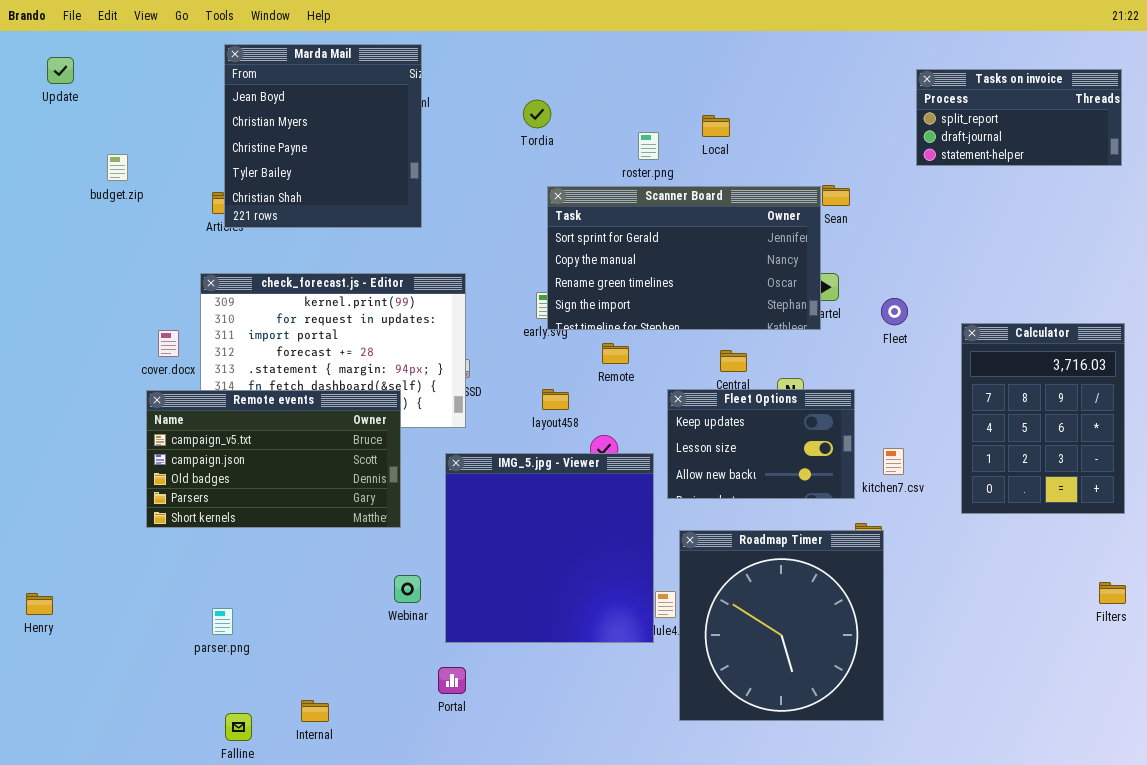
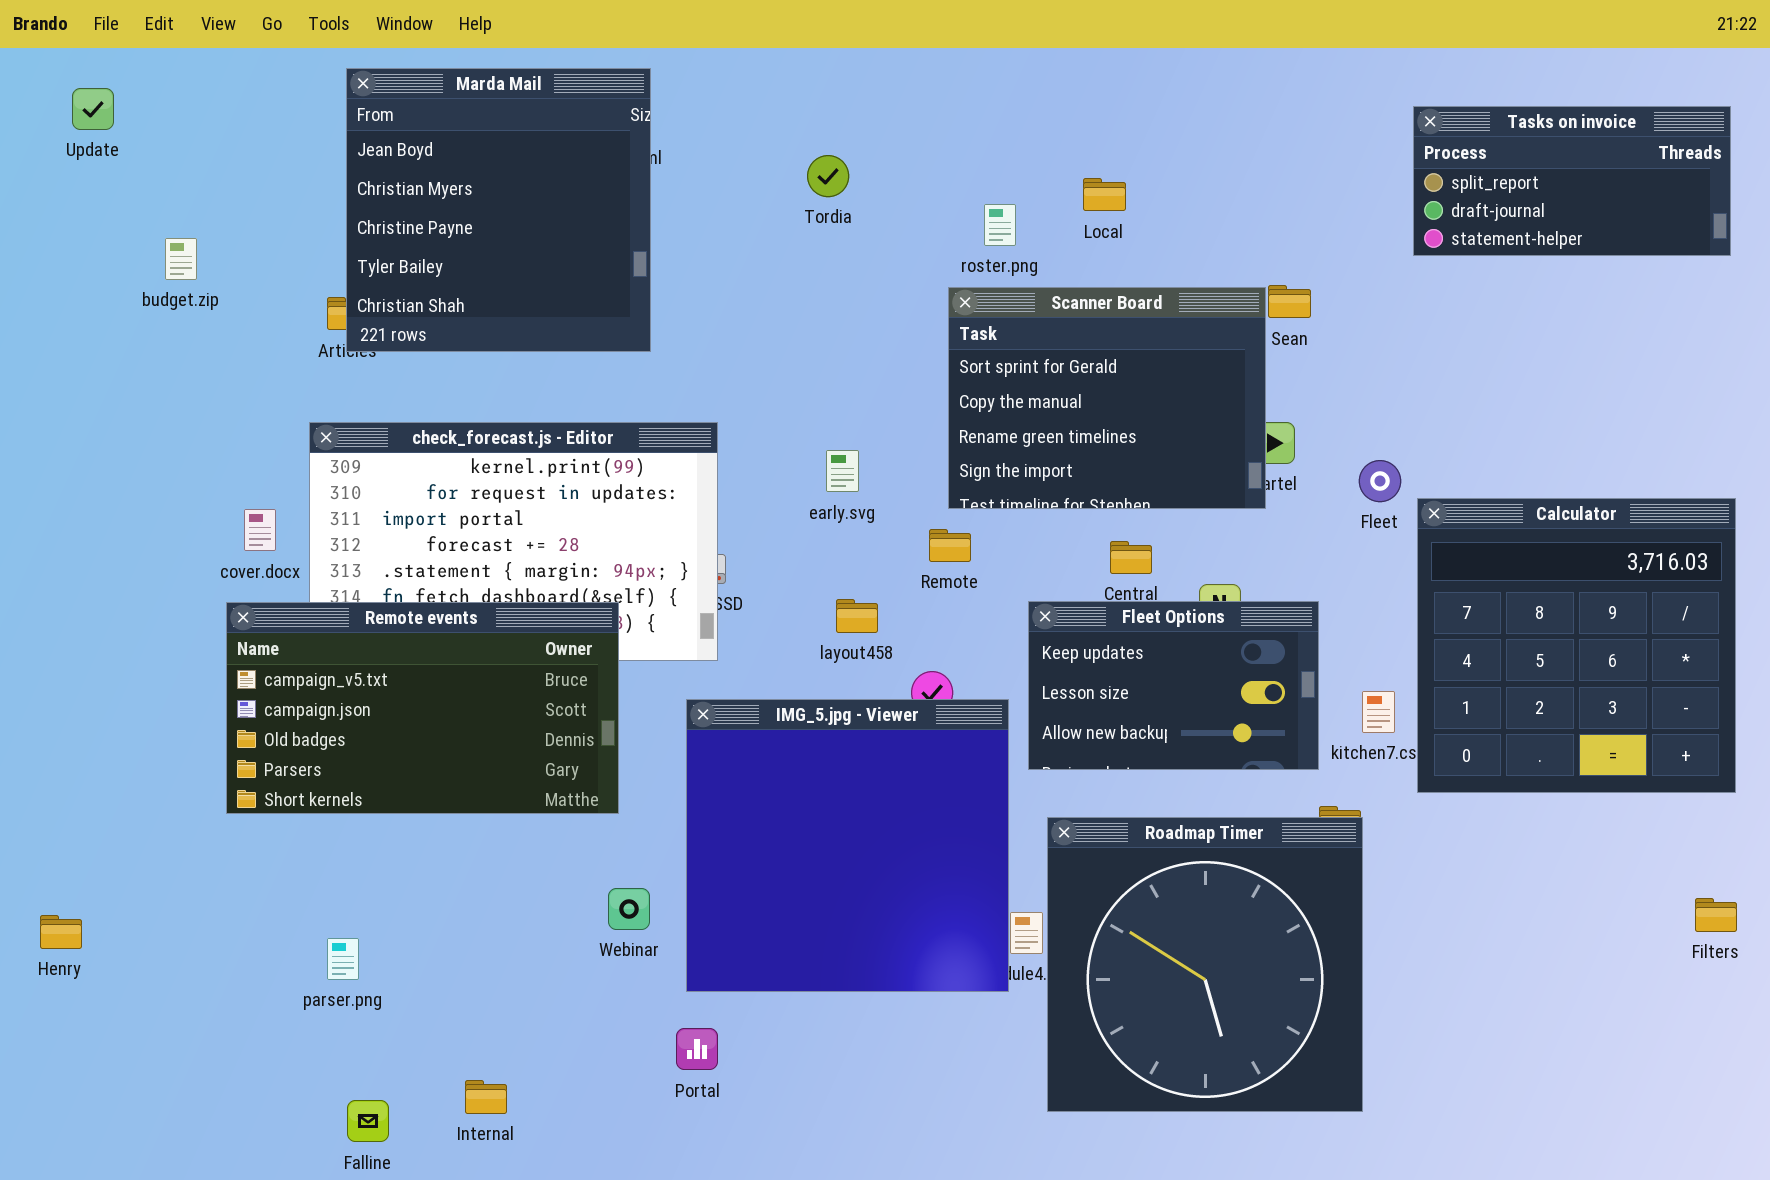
Scanner Board: [547,186,821,330] -> [948,287,1266,509], resized
Calculator: [961,323,1125,514] -> [1417,498,1736,793], resized

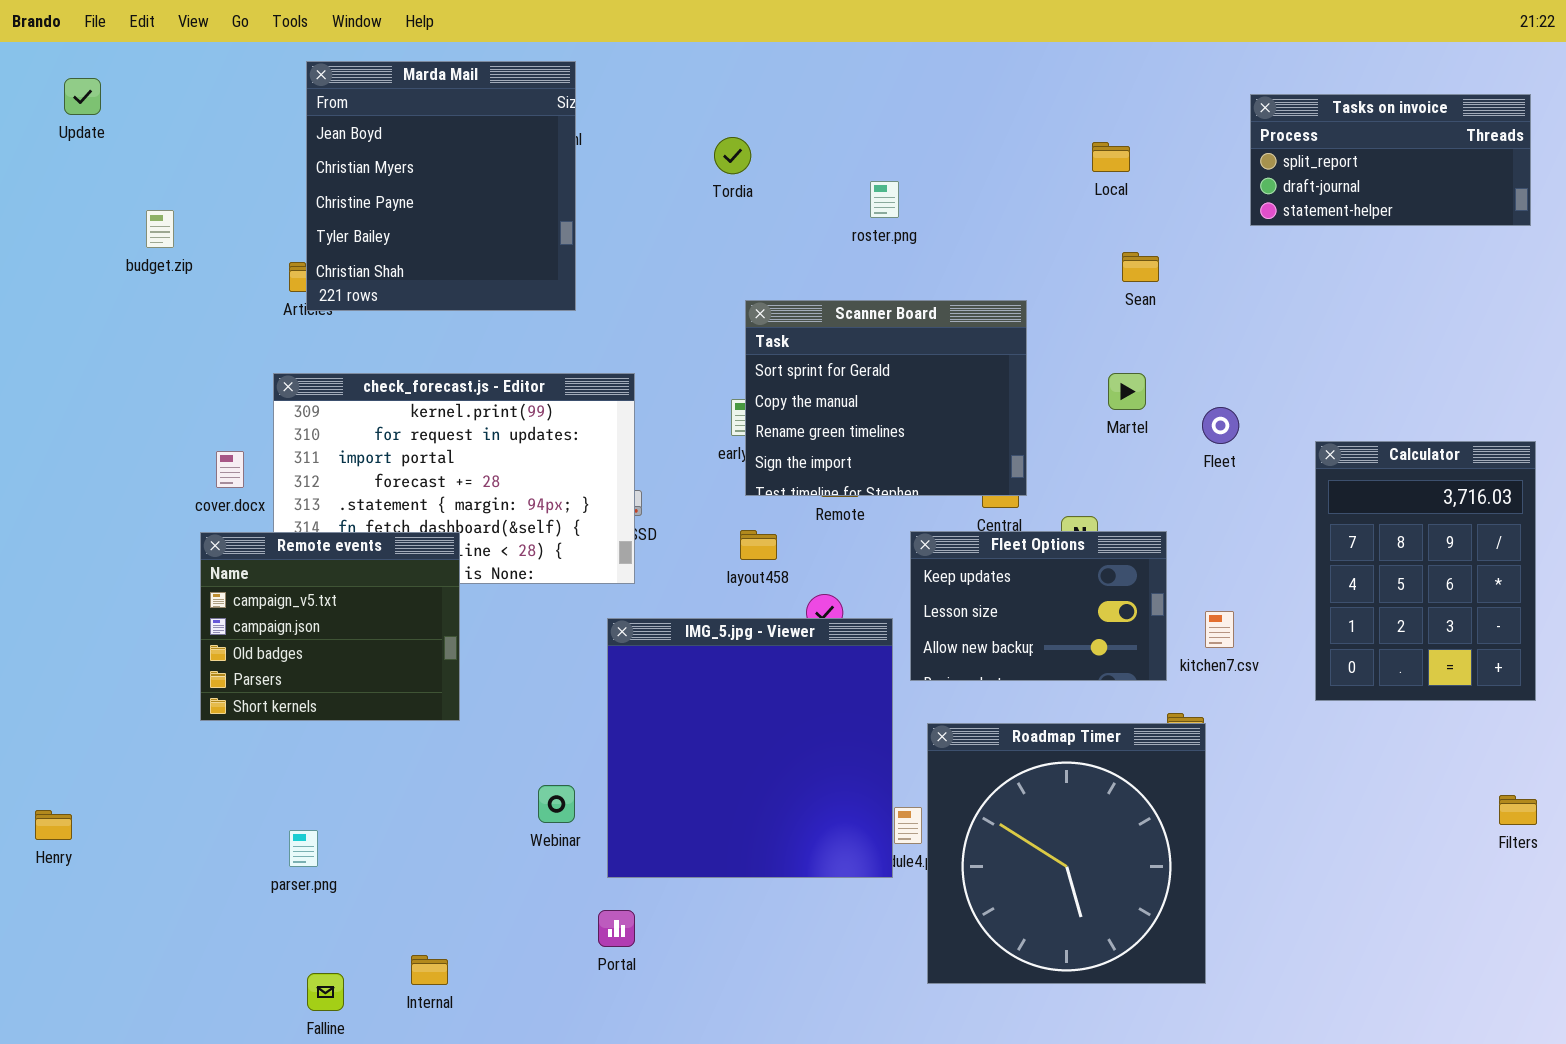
Local: [1083,178,1126,211] -> [1092,142,1130,172], moved
Scanner Board: [948,287,1266,509] -> [745,300,1027,496], moved
Calculator: [1417,498,1736,793] -> [1315,441,1536,701], resized
Remote events: [226,602,619,814] -> [200,532,460,721], resized

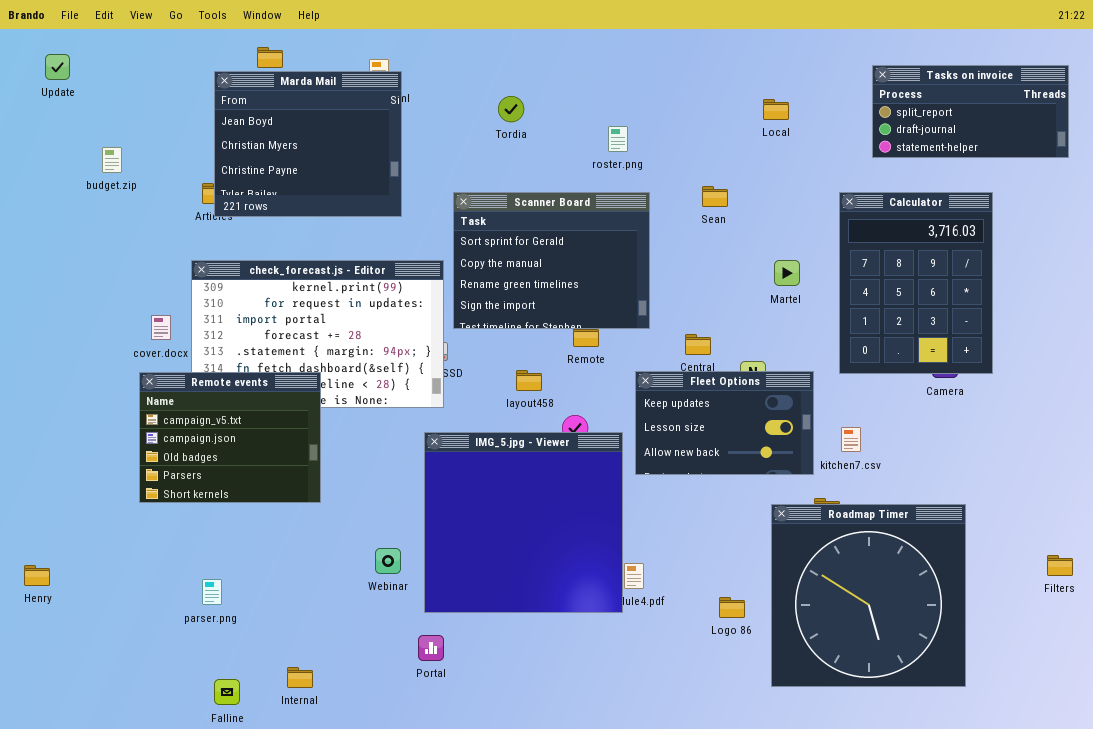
Marda Mail: [306,61,576,311] -> [214,71,402,217], resized
Sean: [1122,252,1159,282] -> [702,186,728,207], moved
Scanner Board: [745,300,1027,496] -> [453,192,650,329], moved
Calculator: [1315,441,1536,701] -> [839,192,993,374], moved
Roadmap Timer: [927,723,1206,984] -> [771,504,966,687], moved

